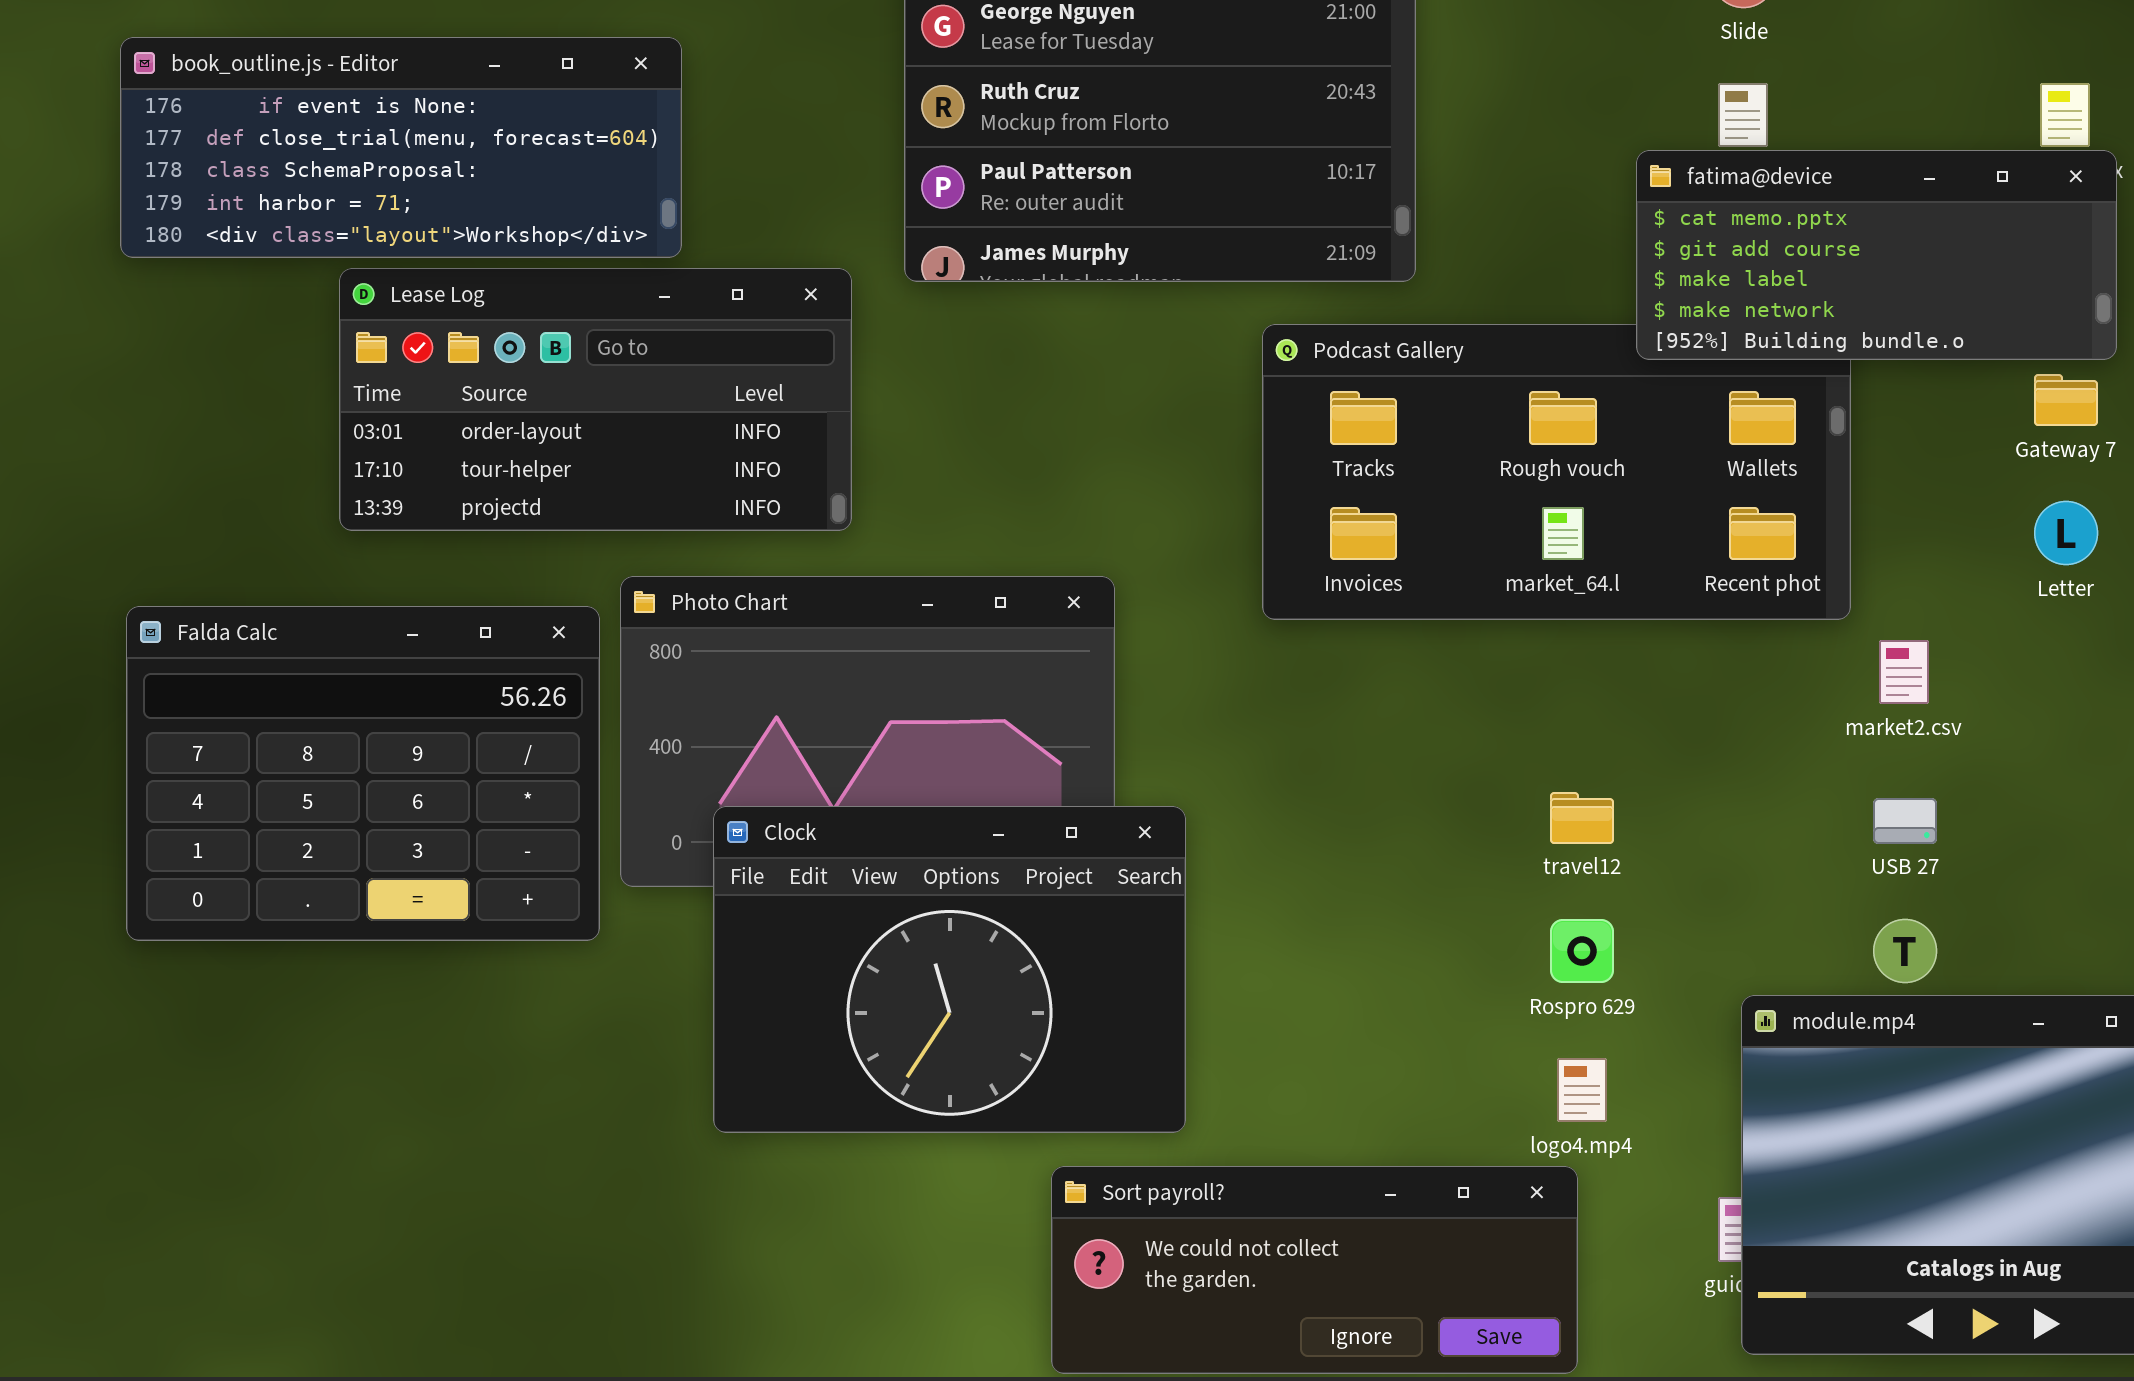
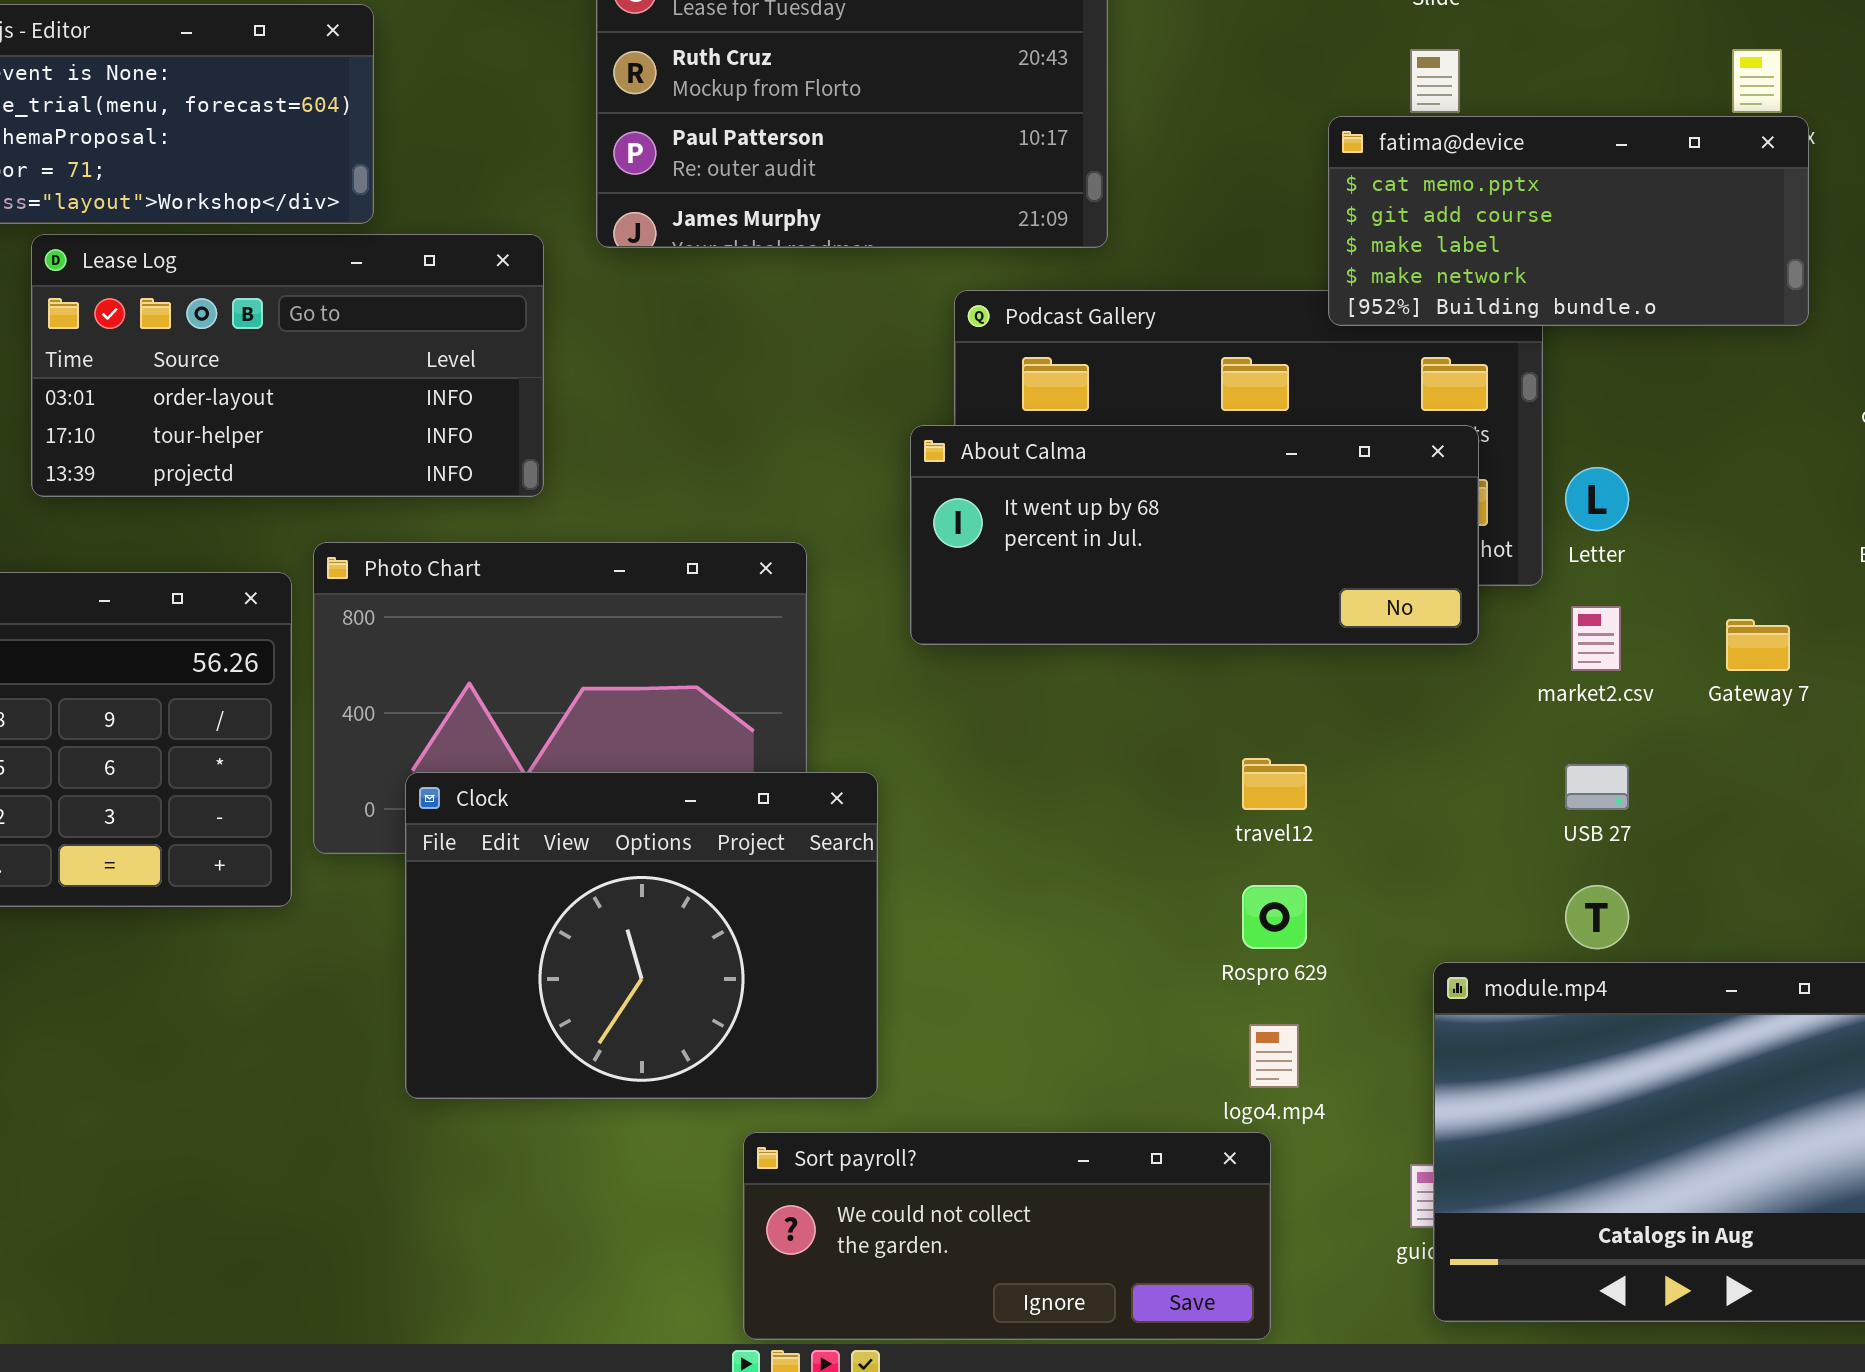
Gateway 7: [2034,374,2098,426] -> [1726,619,1790,671], moved
About Calma: none -> [910,425,1479,645], opened
Letter: [2034,501,2098,565] -> [1565,467,1629,531], moved

